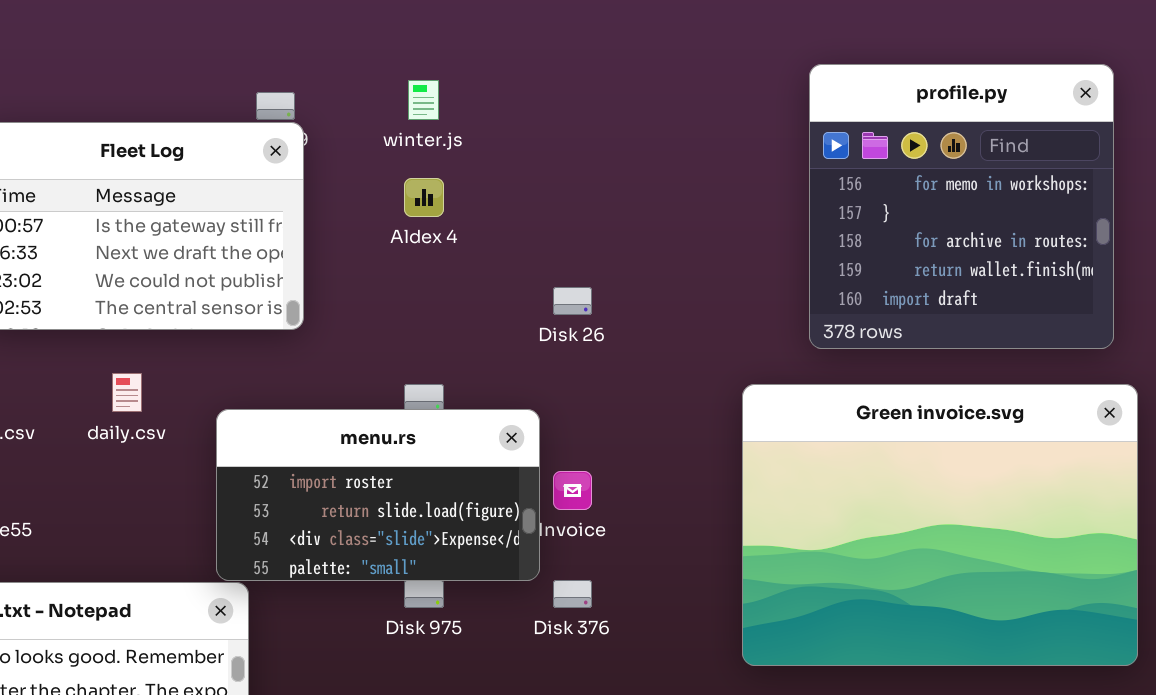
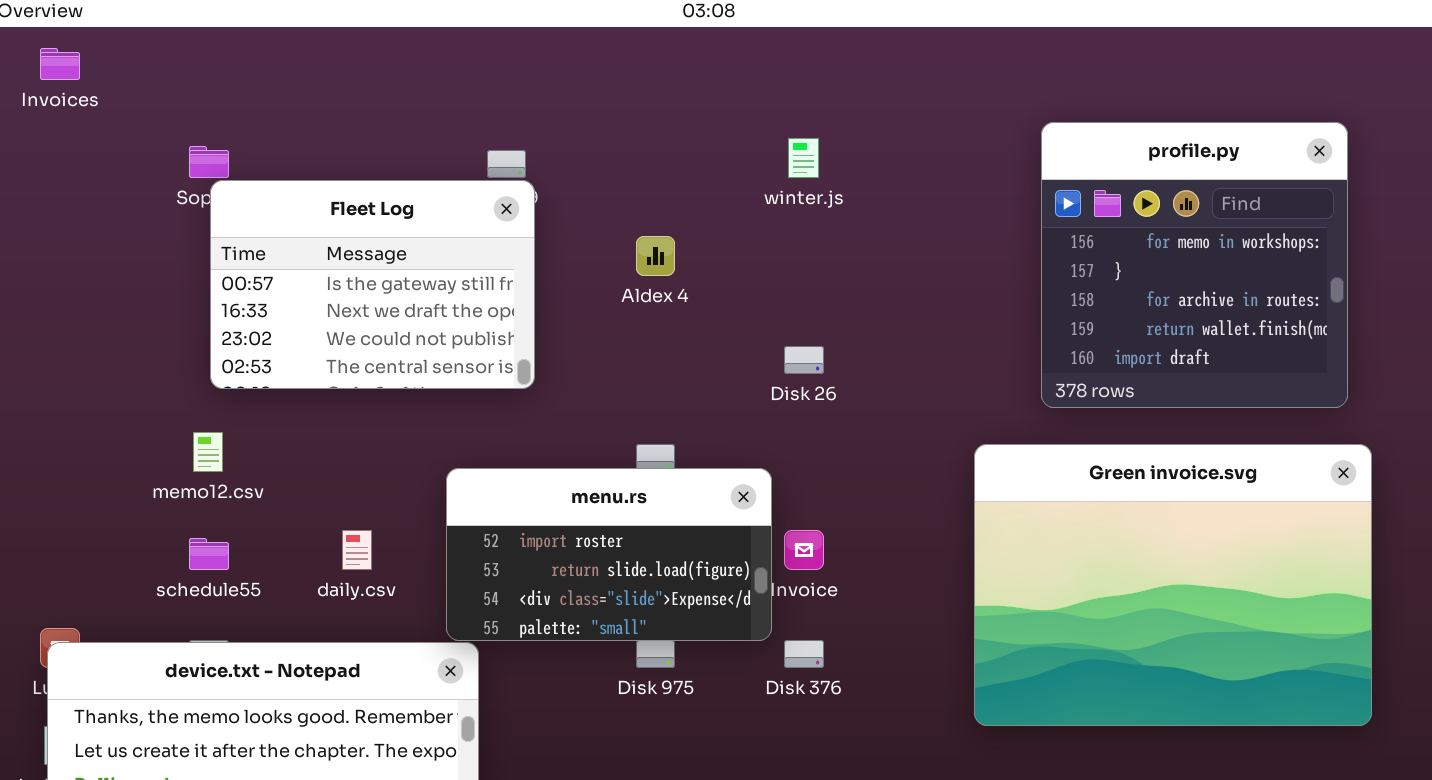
winter.js: [408,80,439,120] -> [788,138,819,178], moved
daily.csv: [112,373,142,412] -> [342,530,372,570], moved

